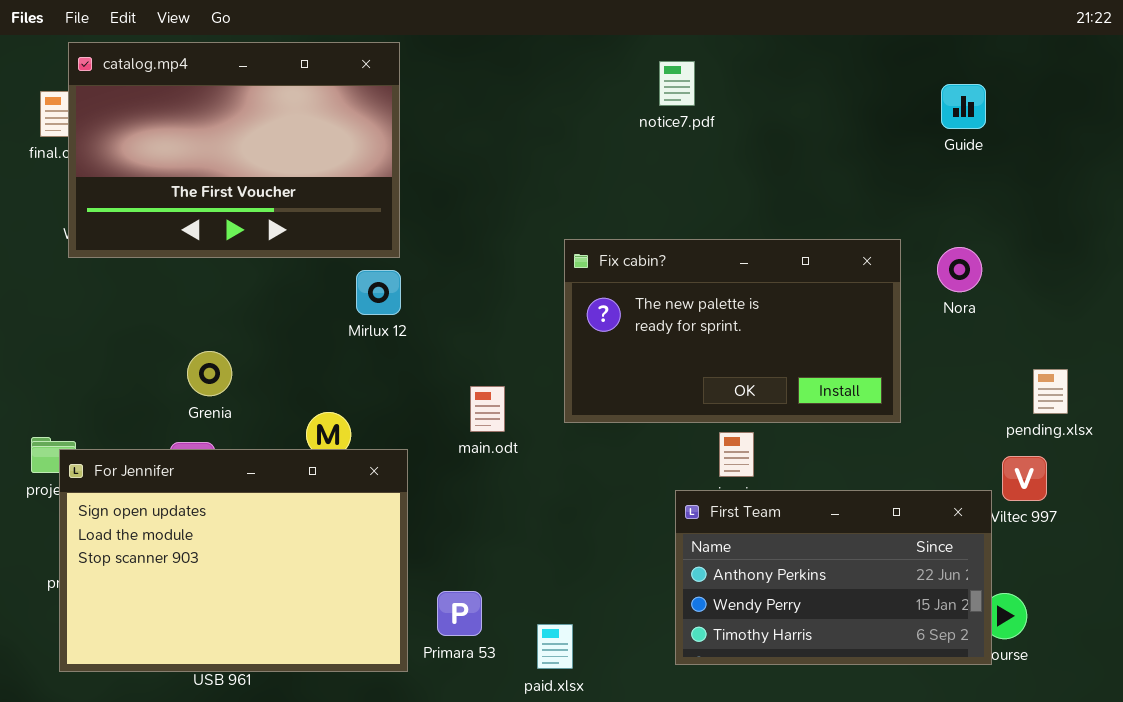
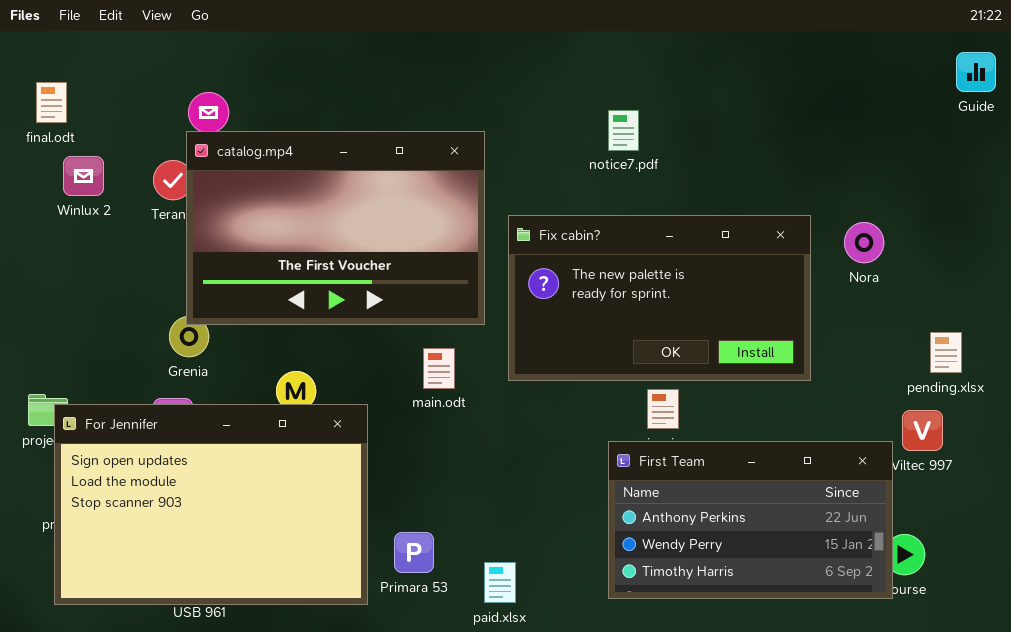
catalog.mp4: [68,42,400,258] -> [186,131,485,325], moved
notice7.pdf: [659,61,695,106] -> [608,110,639,151], moved
Guide: [941,84,986,129] -> [956,52,996,92], moved

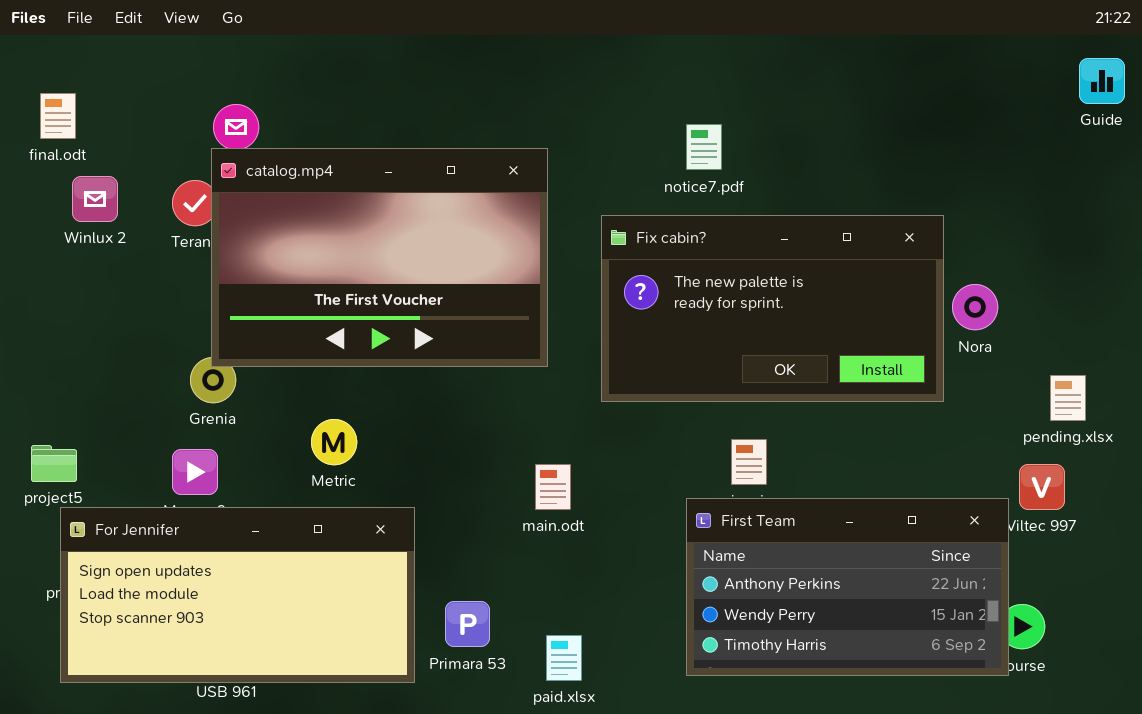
Fix cabin?: [508,215,811,381] -> [601,215,944,402], moved
Nora: [844,222,884,263] -> [952,284,998,330], moved
main.odt: [423,348,455,389] -> [535,464,571,510], moved
For Jennifer: [54,404,368,605] -> [60,507,415,683], resized

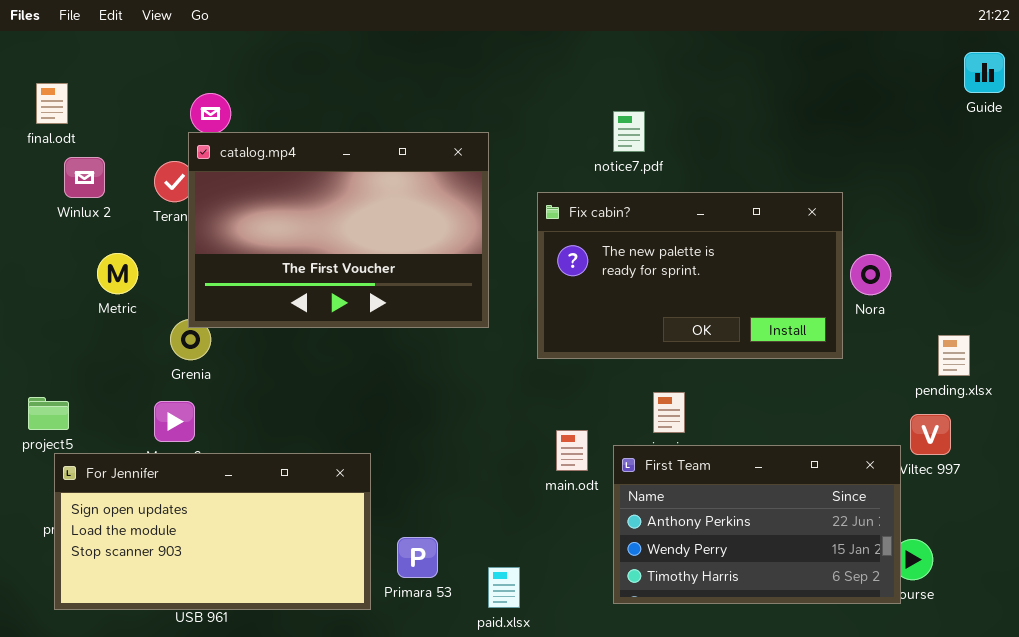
Metric: [311,419,357,465] -> [97,253,138,294], moved
main.odt: [535,464,571,510] -> [556,430,588,471], moved

